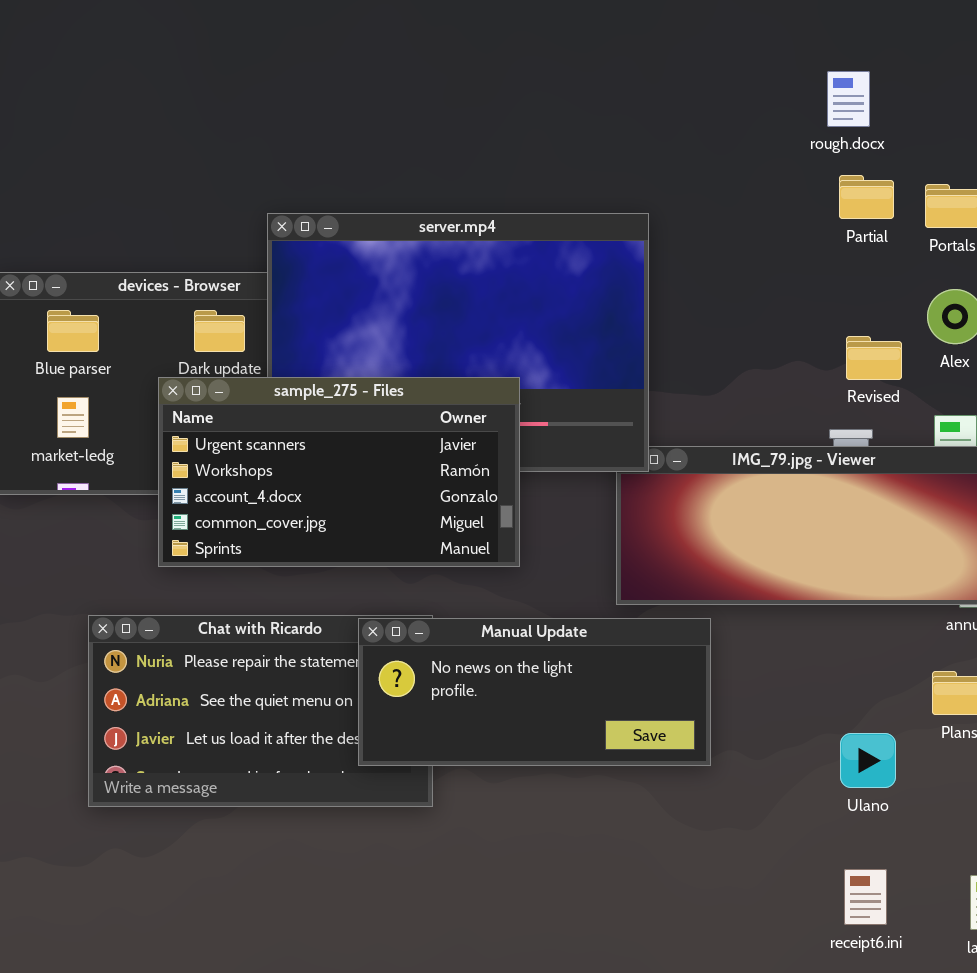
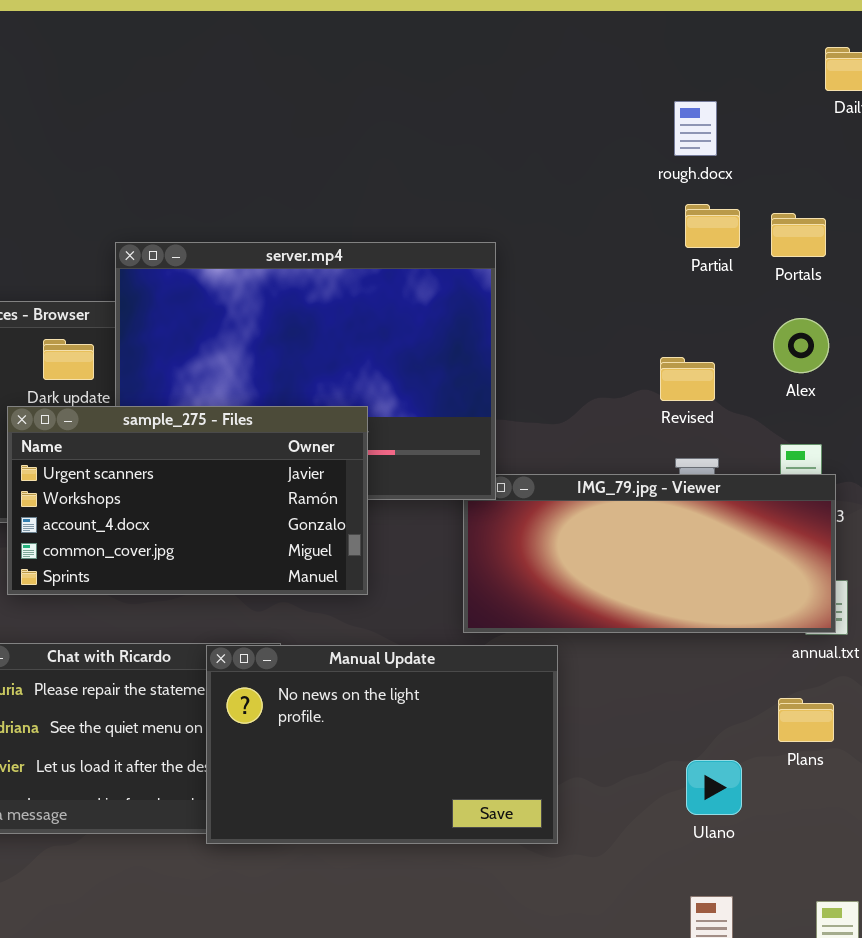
Revised: [846,336,902,380] -> [660,357,715,401], moved
Manual Update: [358,618,711,766] -> [206,645,558,844], resized

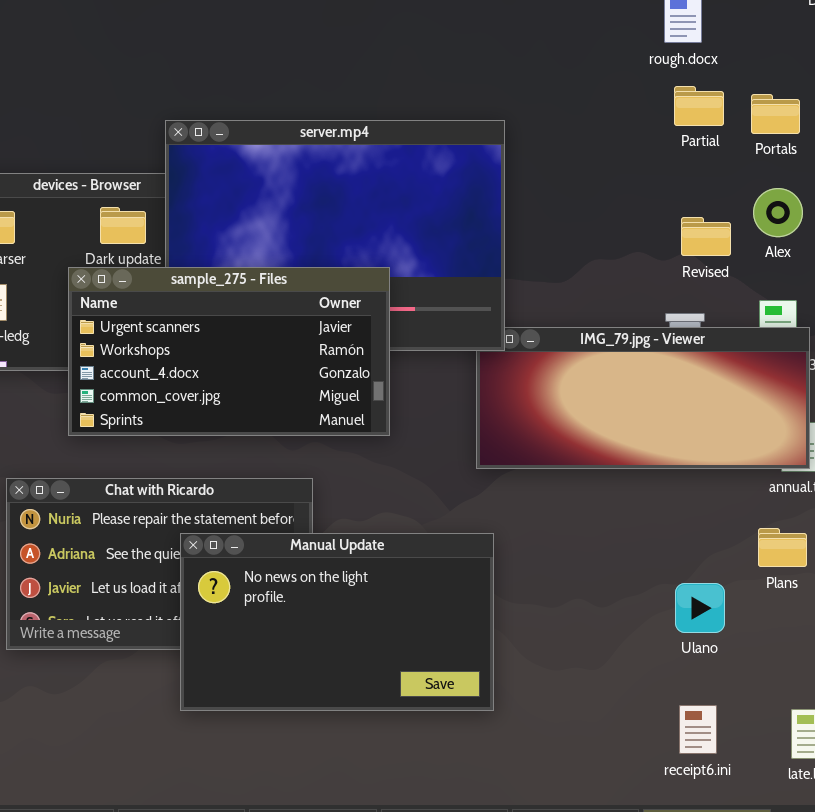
Revised: [660,357,715,401] -> [681,217,731,256], moved
Manual Update: [206,645,558,844] -> [180,533,494,711], moved

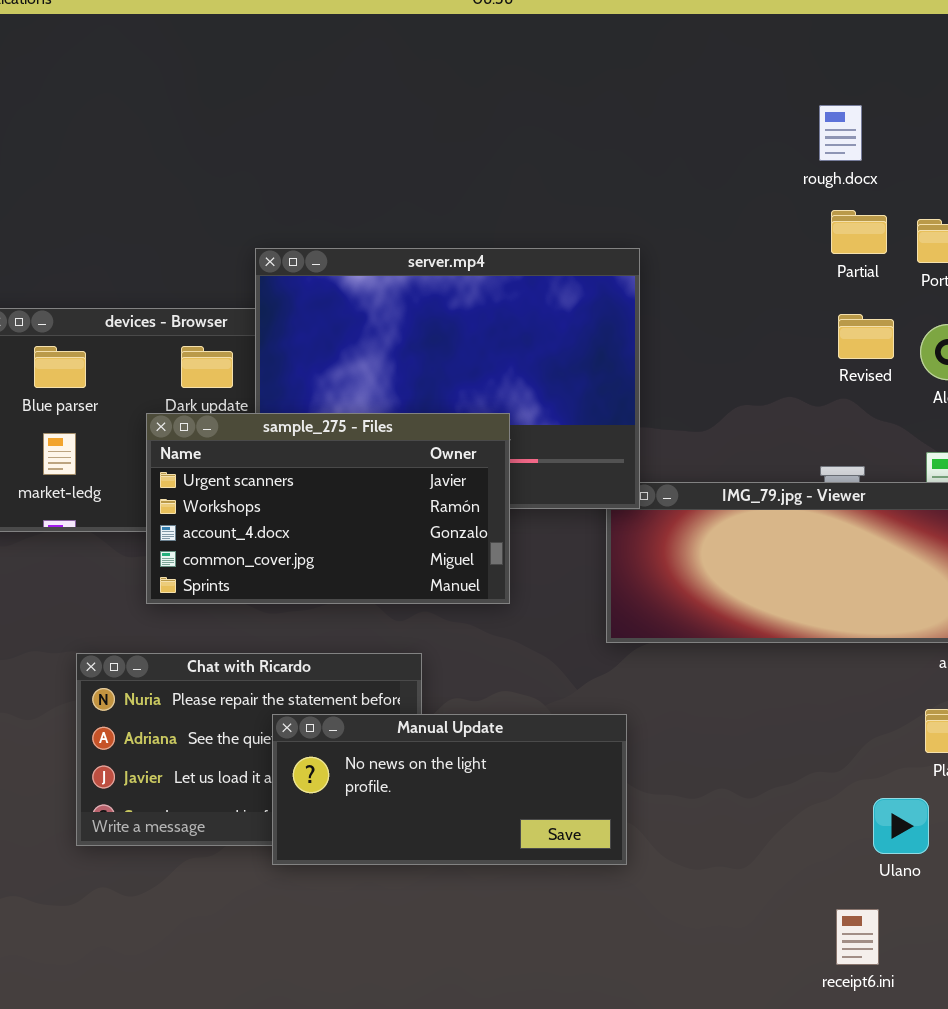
Revised: [681,217,731,256] -> [838,314,894,359], moved
Manual Update: [180,533,494,711] -> [272,714,627,865], resized
Ulano: [675,583,725,633] -> [873,798,929,854], moved

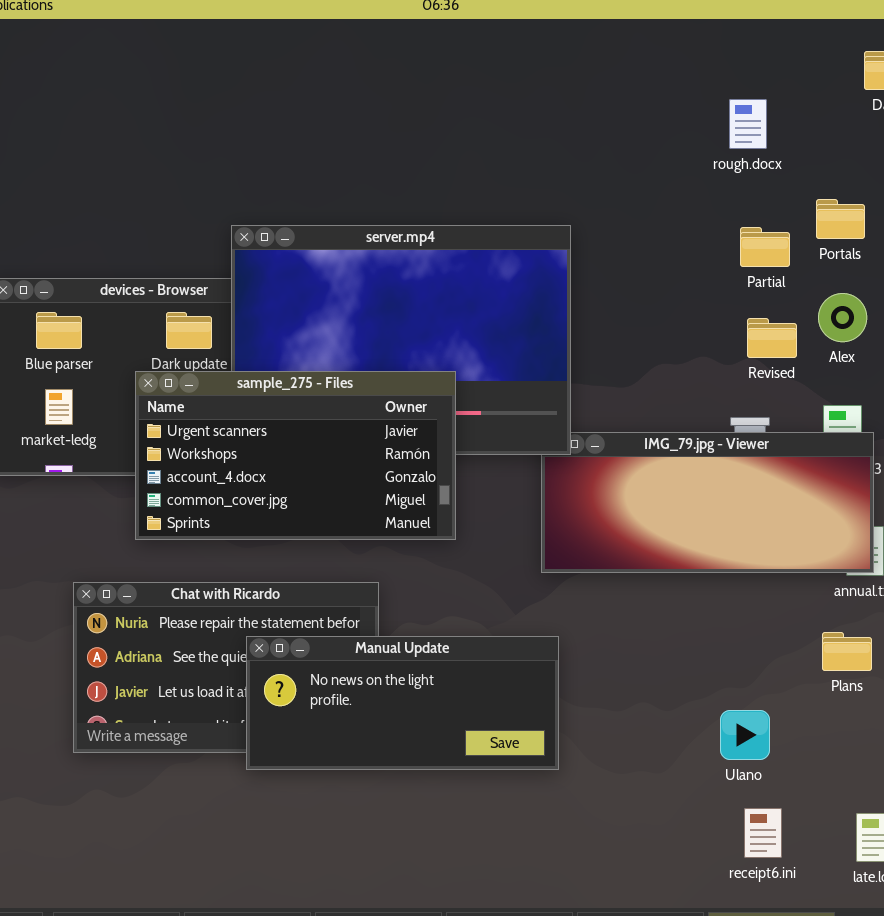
Partial: [831,210,887,254] -> [740,227,790,267], moved
Revised: [838,314,894,359] -> [747,318,797,358], moved
Ulano: [873,798,929,854] -> [720,710,770,760], moved

